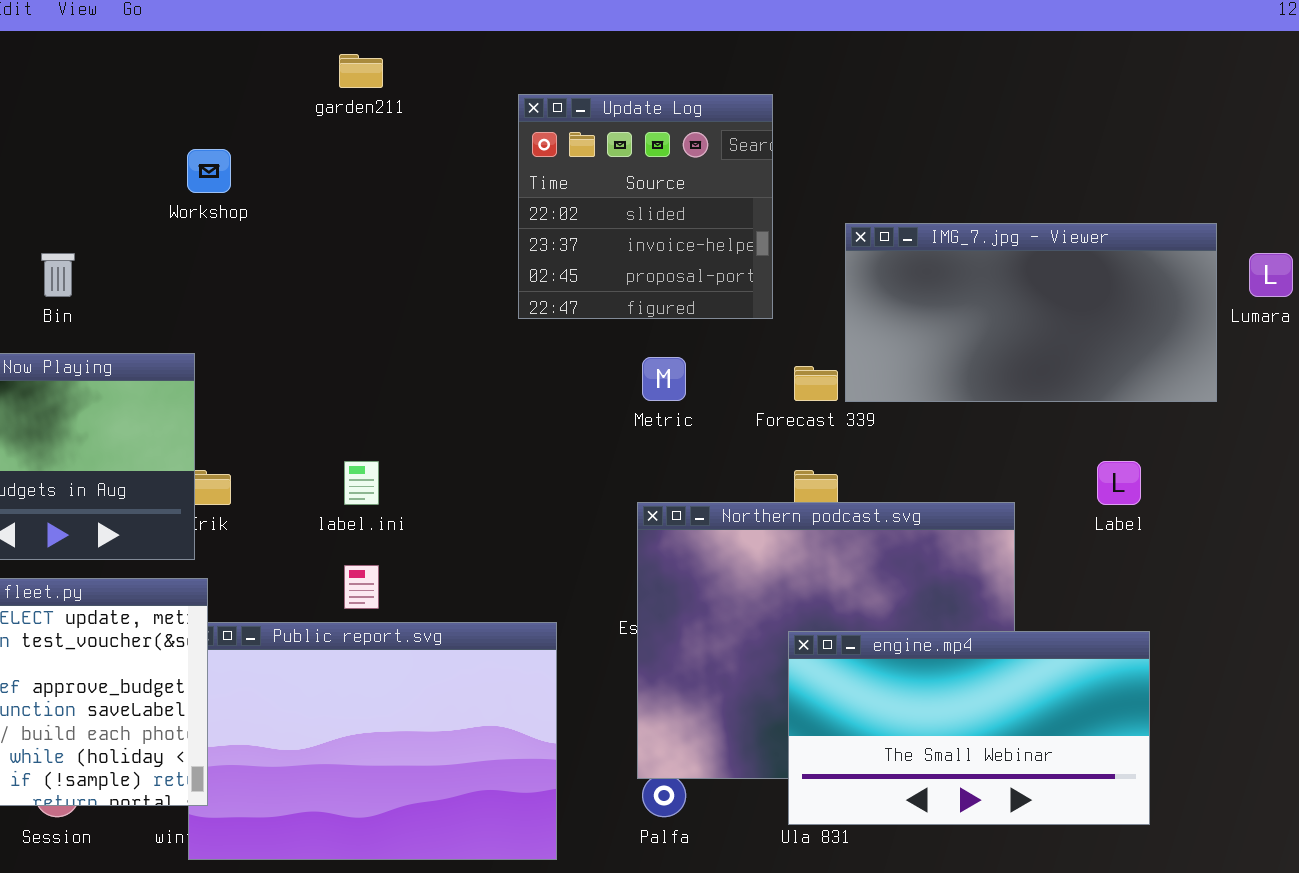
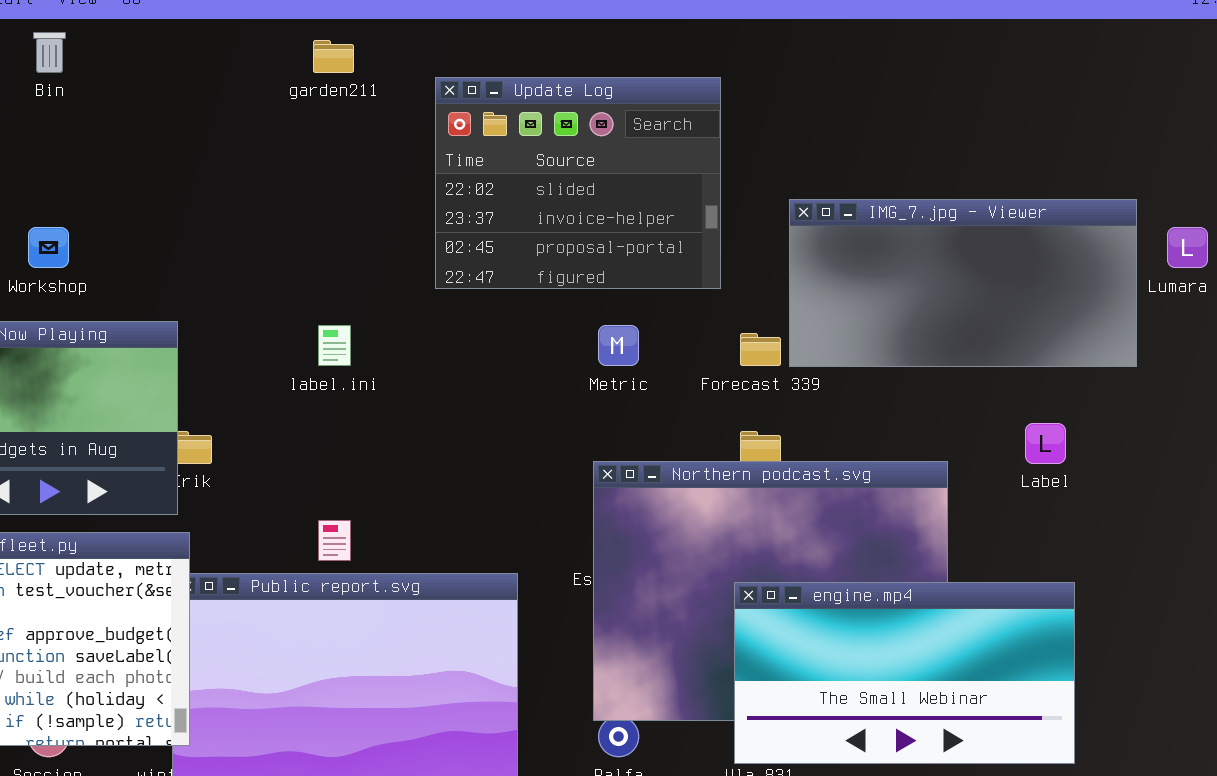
Update Log: [518,94,773,319] -> [435,77,721,289], resized
Workshop: [187,149,231,193] -> [28,227,69,268], moved
Bin: [41,253,75,297] -> [33,32,66,73], moved
label.ini: [344,461,379,505] -> [318,325,351,366], moved

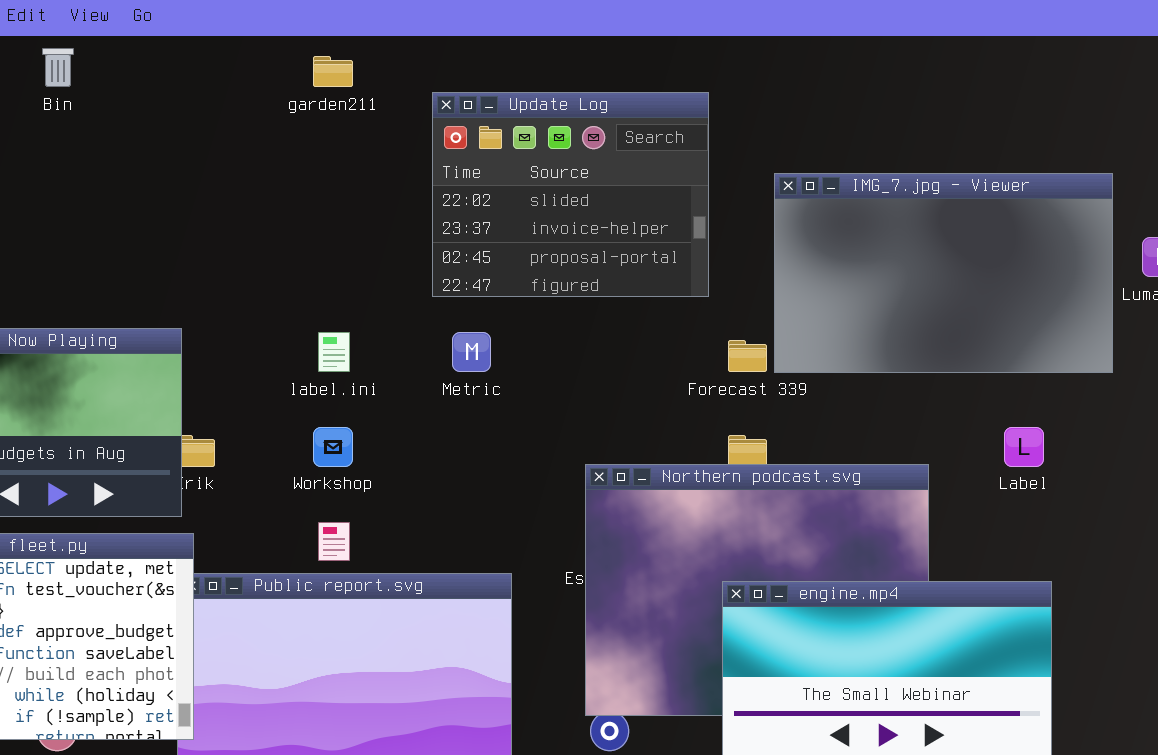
IMG_7.jpg - Viewer: [789,199,1137,367] -> [774,173,1113,373], resized
Workshop: [28,227,69,268] -> [313,427,353,467], moved
Metric: [598,325,639,366] -> [452,332,491,372], moved

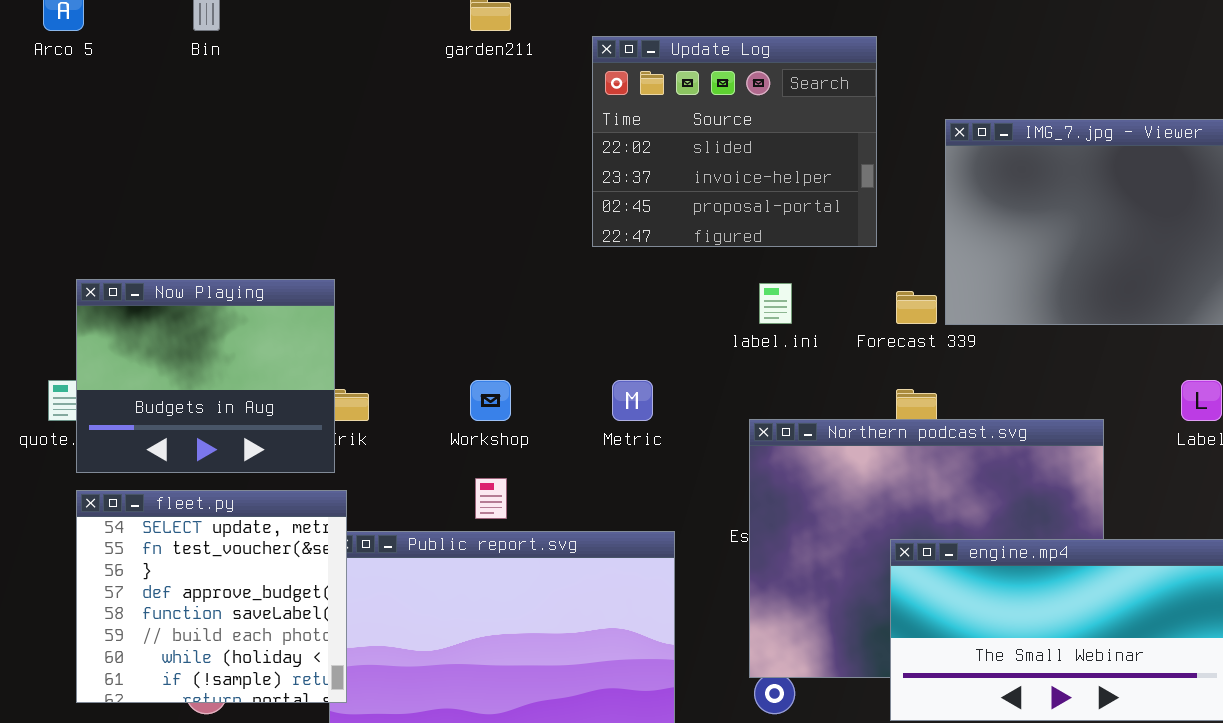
label.ini: [318,332,350,372] -> [759,283,792,324], moved
Metric: [452,332,491,372] -> [612,380,653,421], moved

